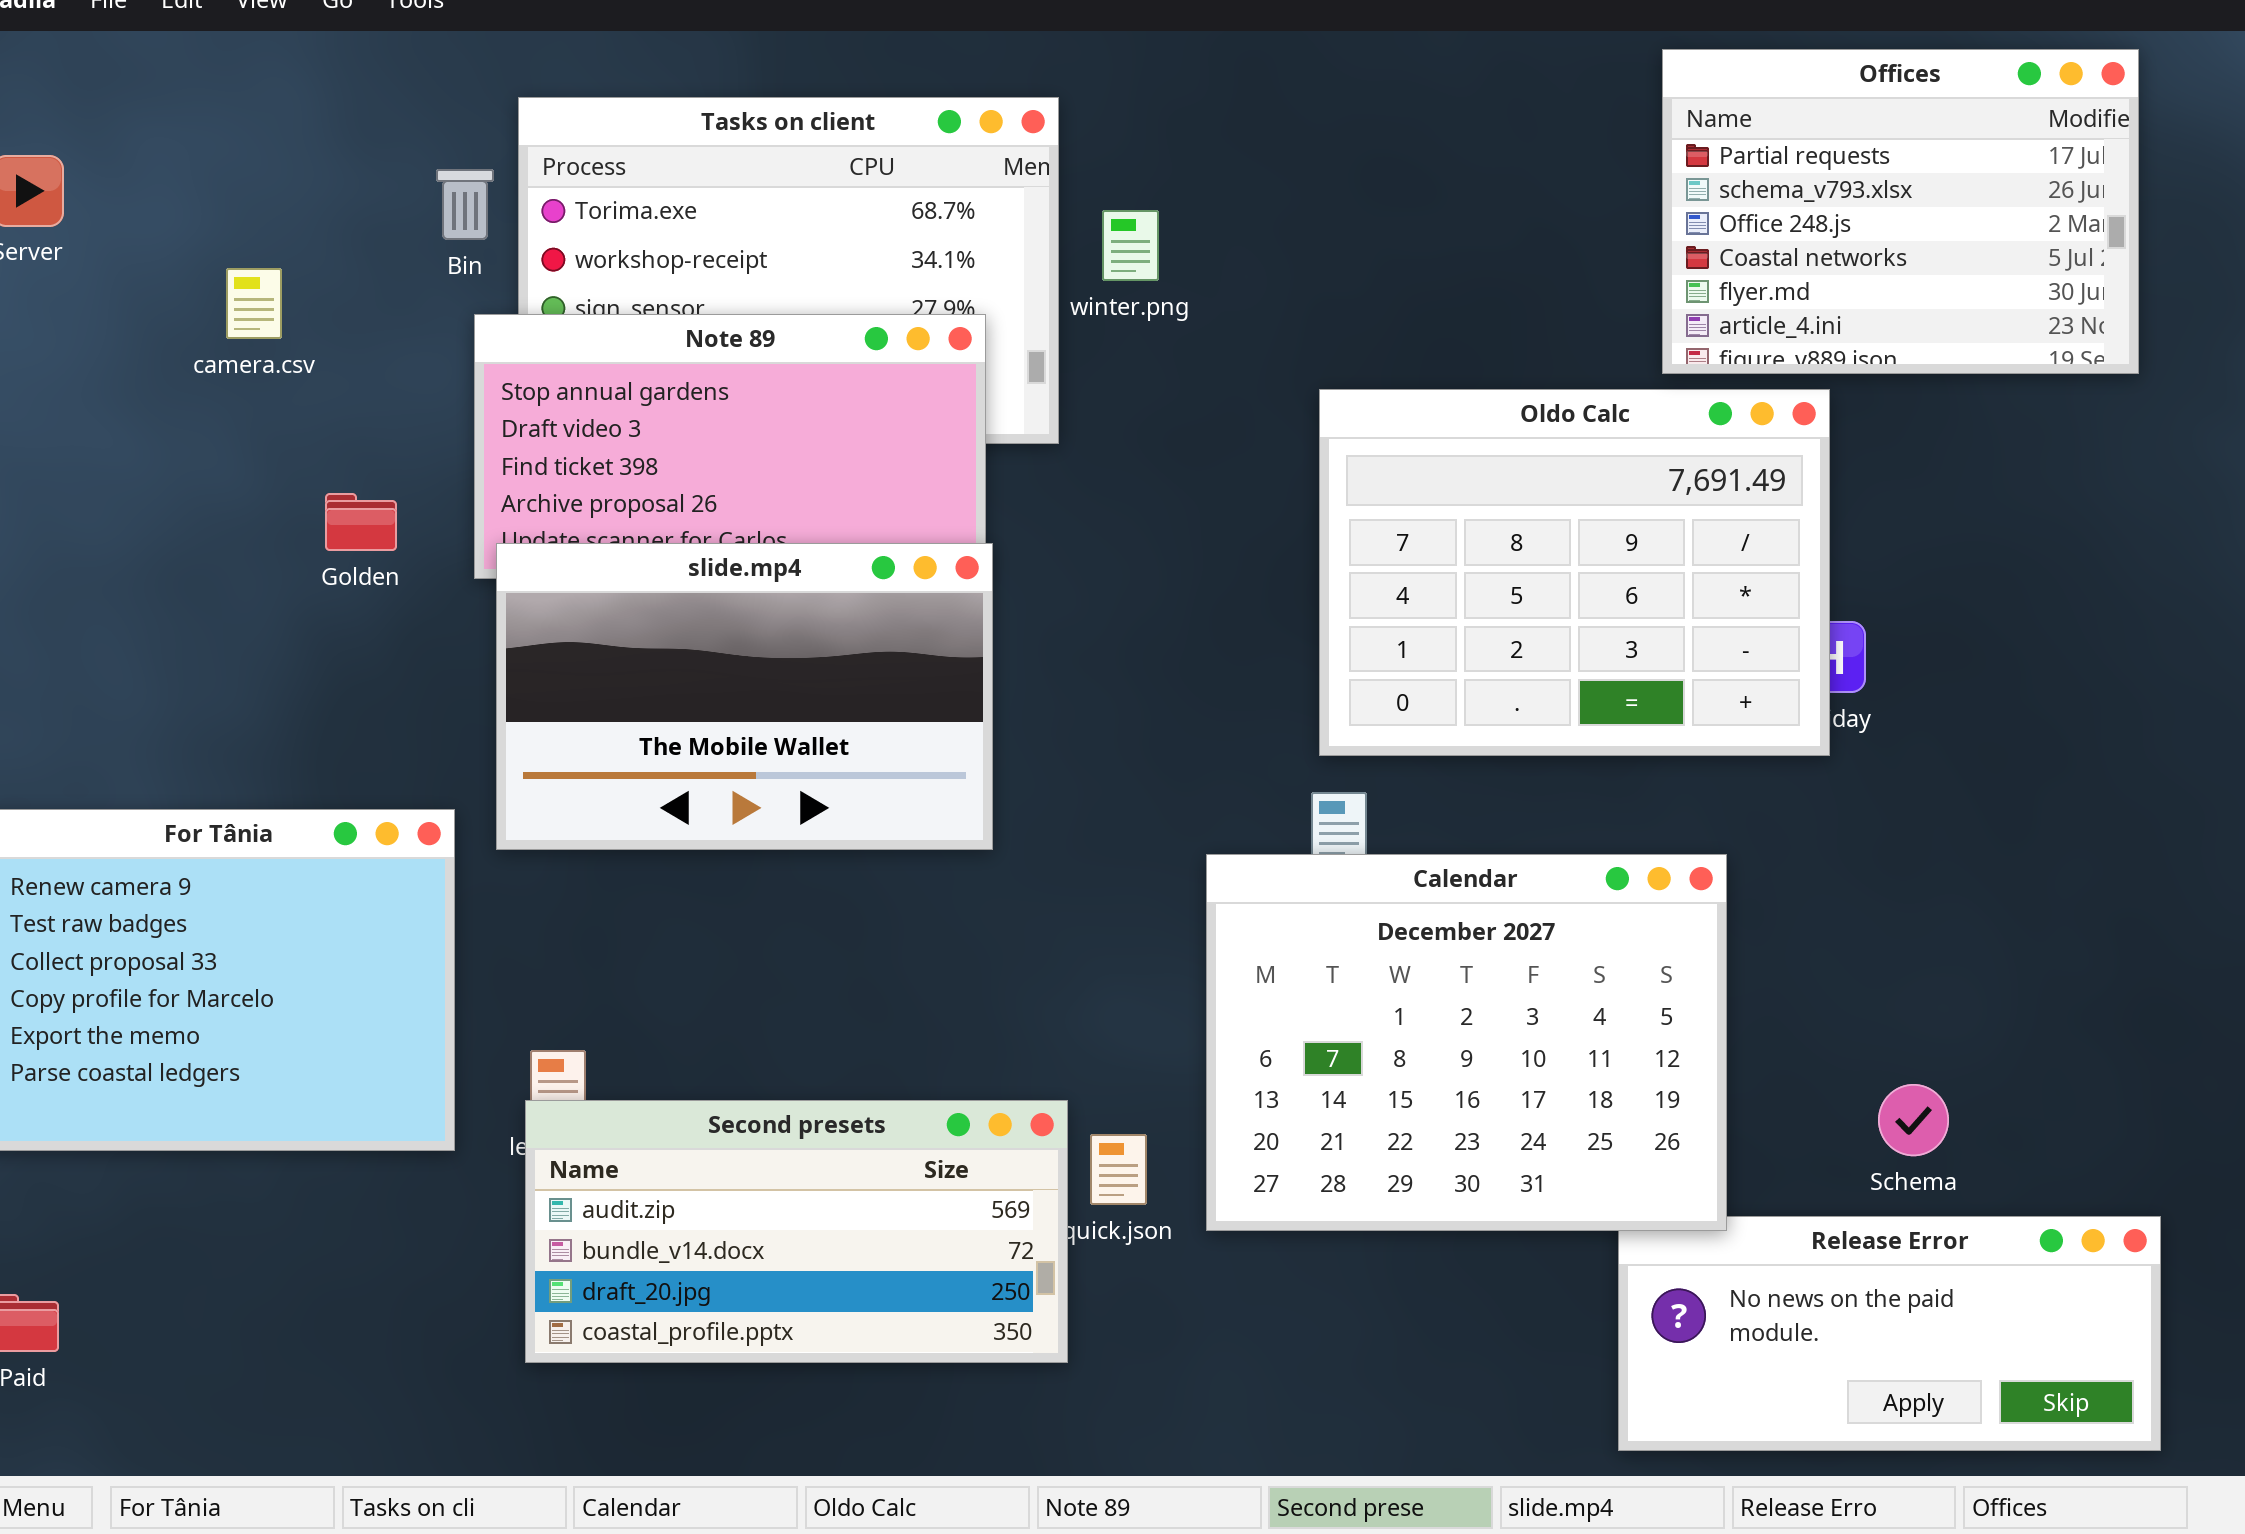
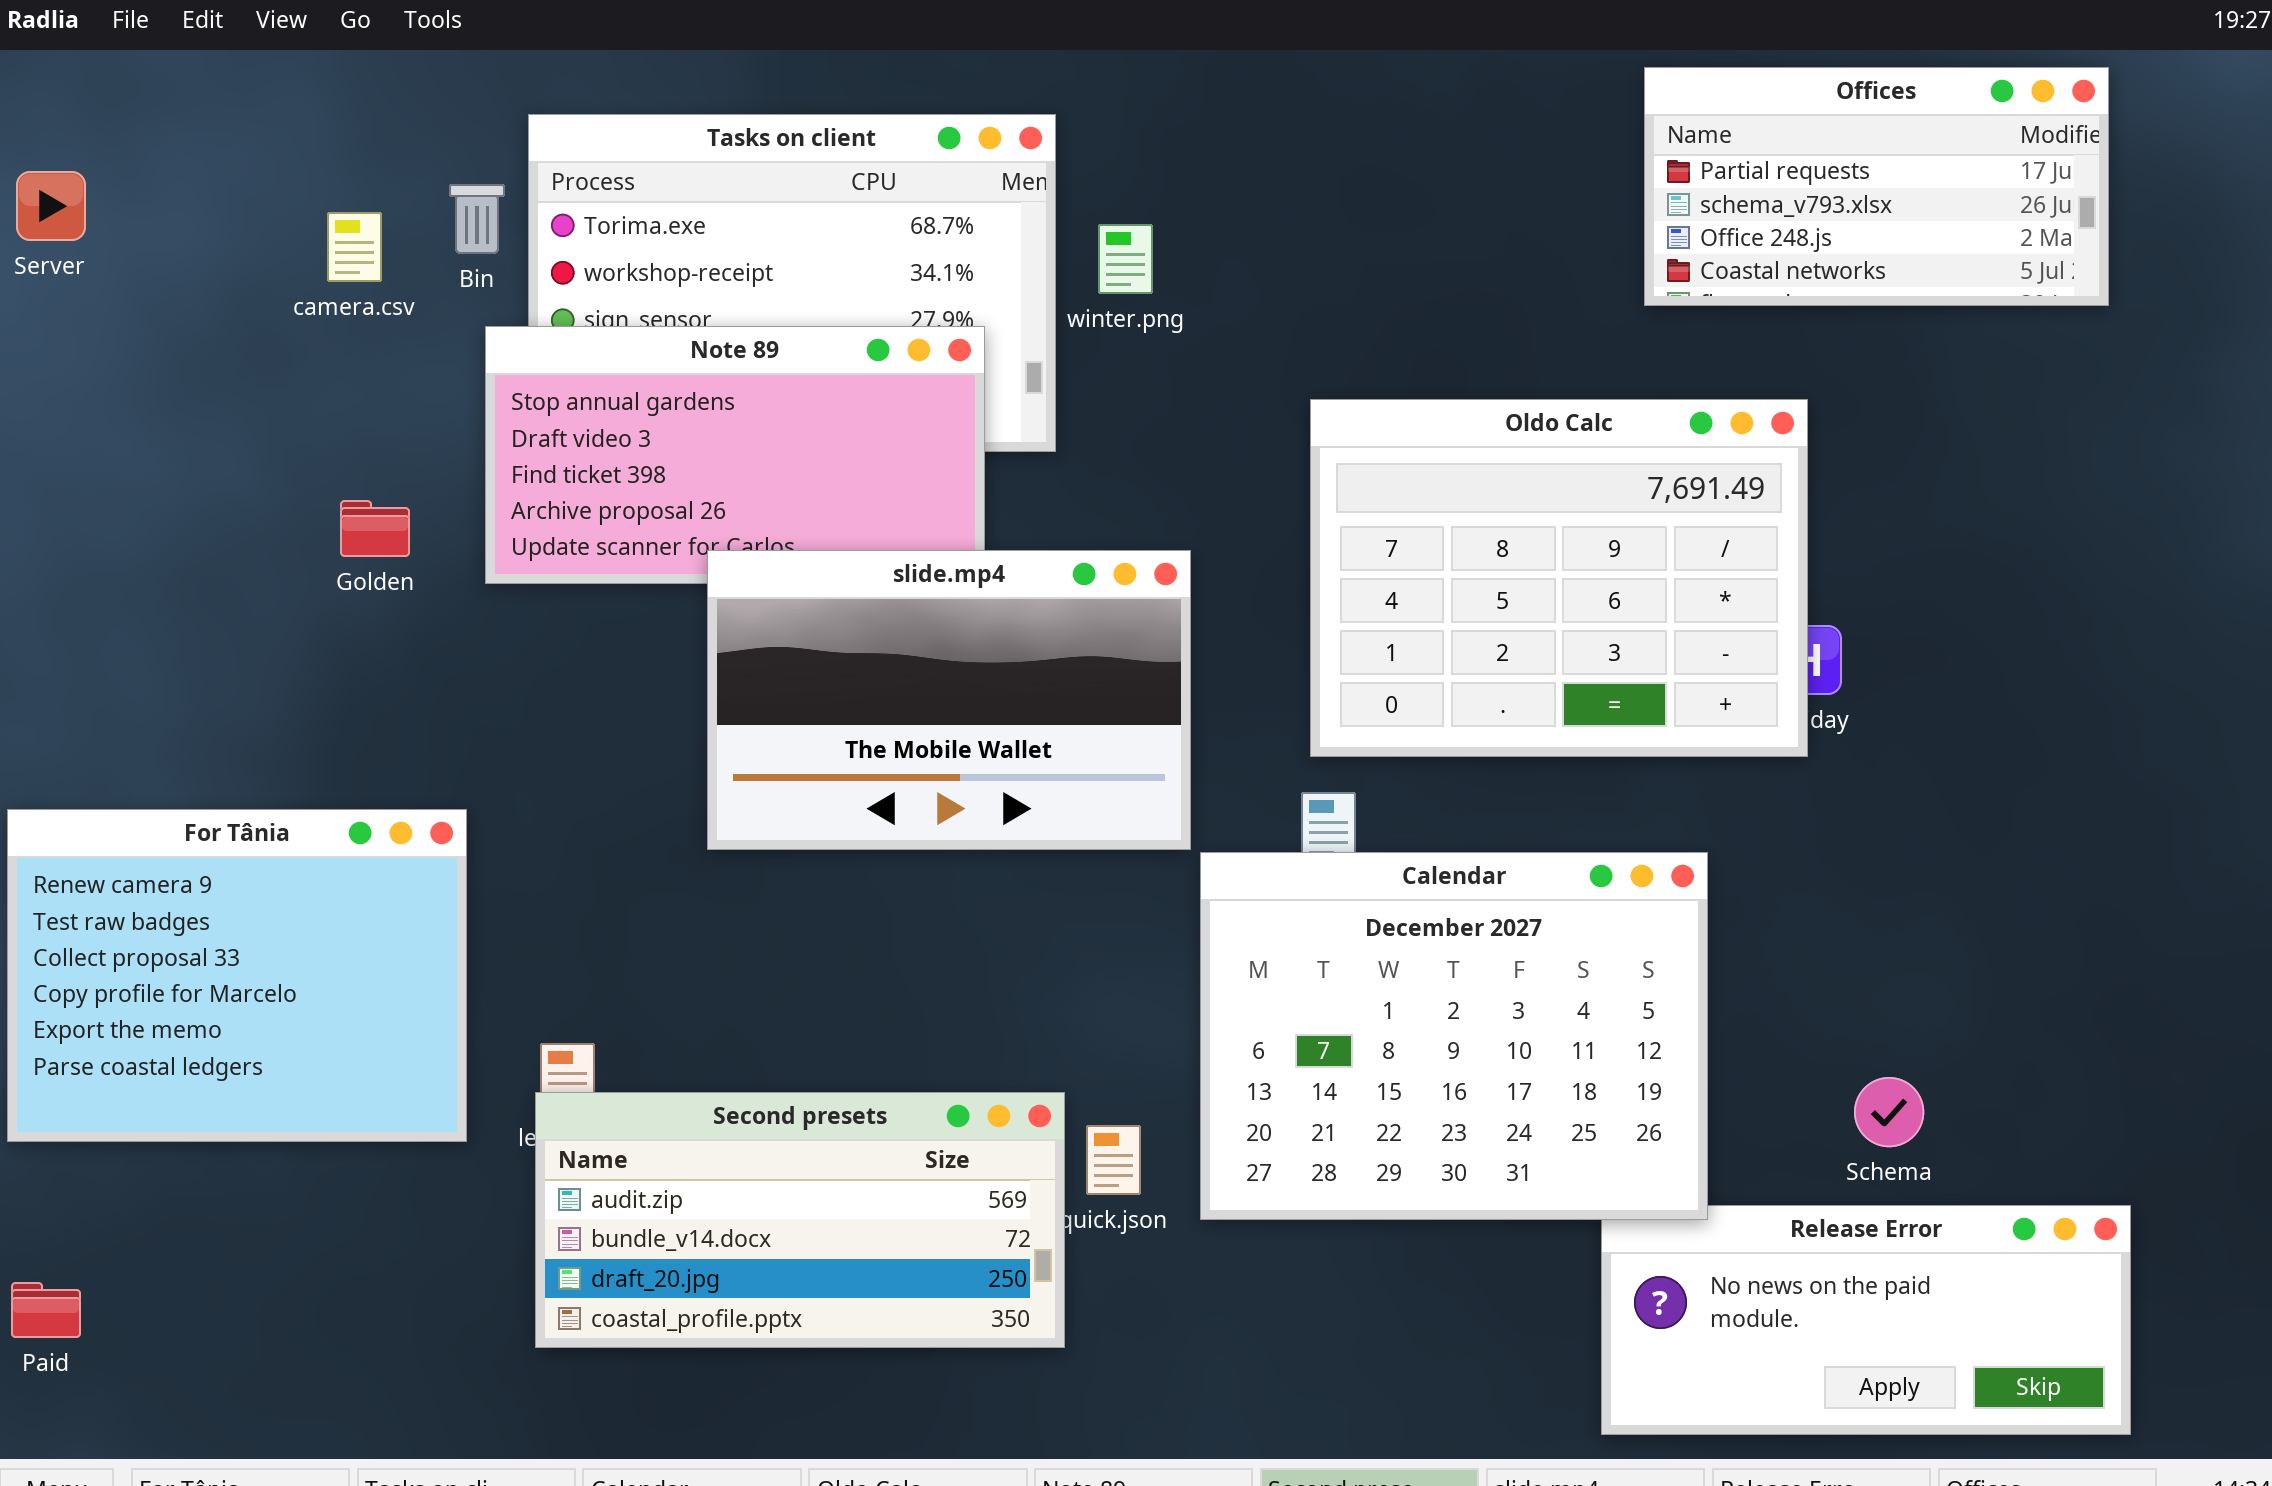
Offices: [1662,49,2139,374] -> [1644,67,2109,306], resized
camera.csv: [226,268,282,339] -> [327,212,382,282], moved
slide.mp4: [496,543,993,850] -> [707,550,1191,850], moved

